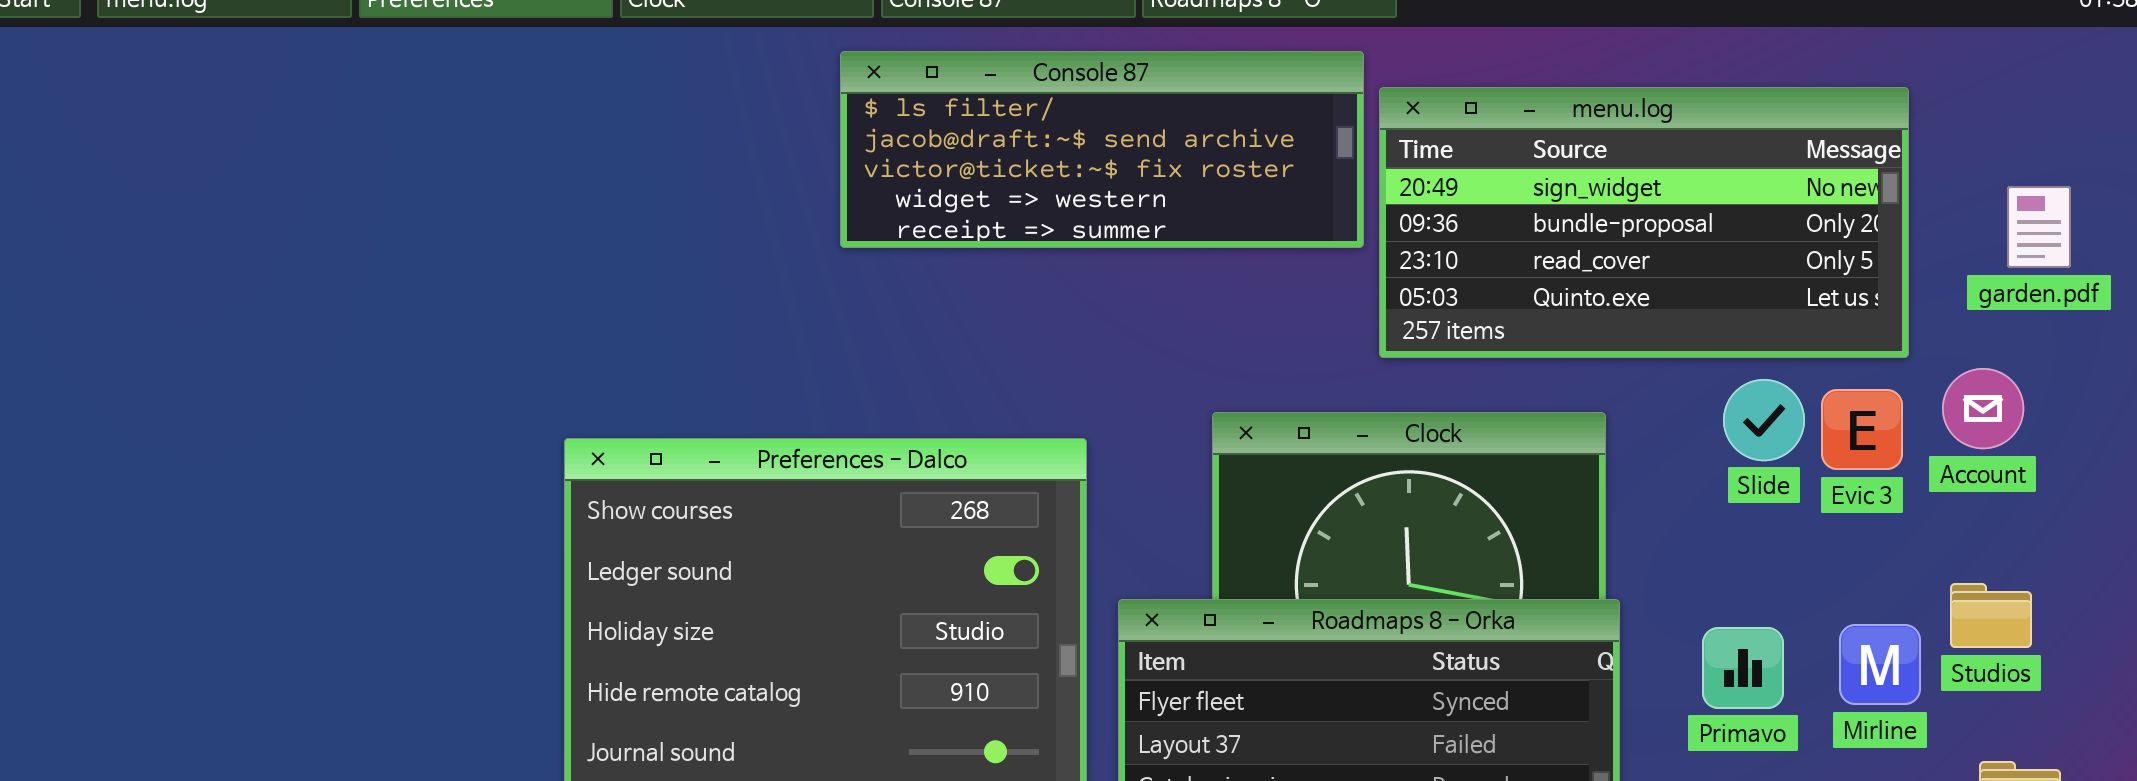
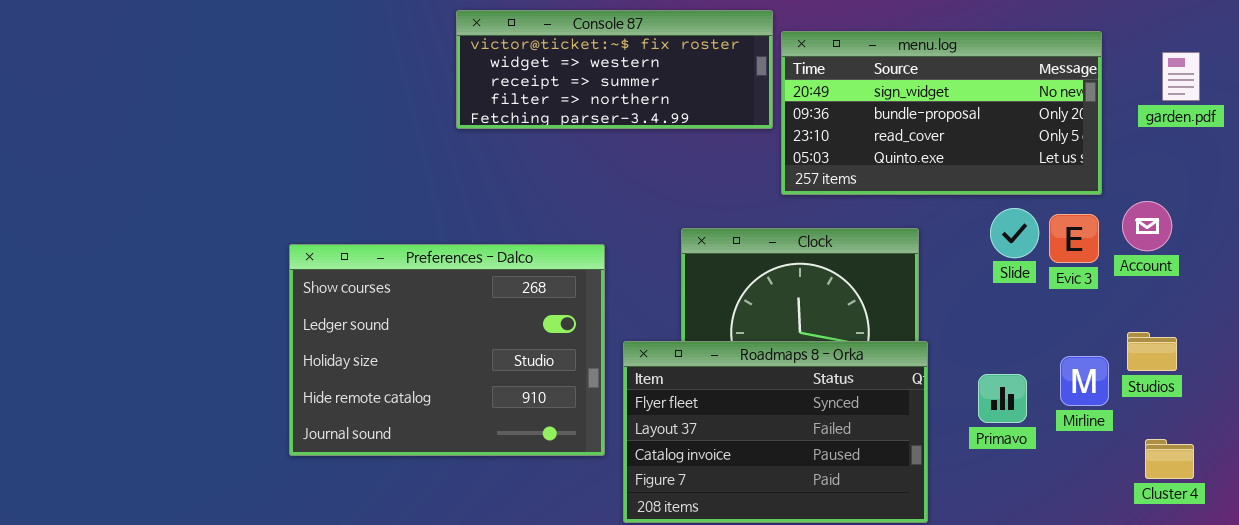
Console 87: [840,51,1364,248] -> [456,10,773,129], scrolled down 2 rows
garden.pdf: [2007,186,2071,268] -> [1162,52,1200,101], moved
Primavo: [1702,627,1784,709] -> [978,374,1027,423], moved

